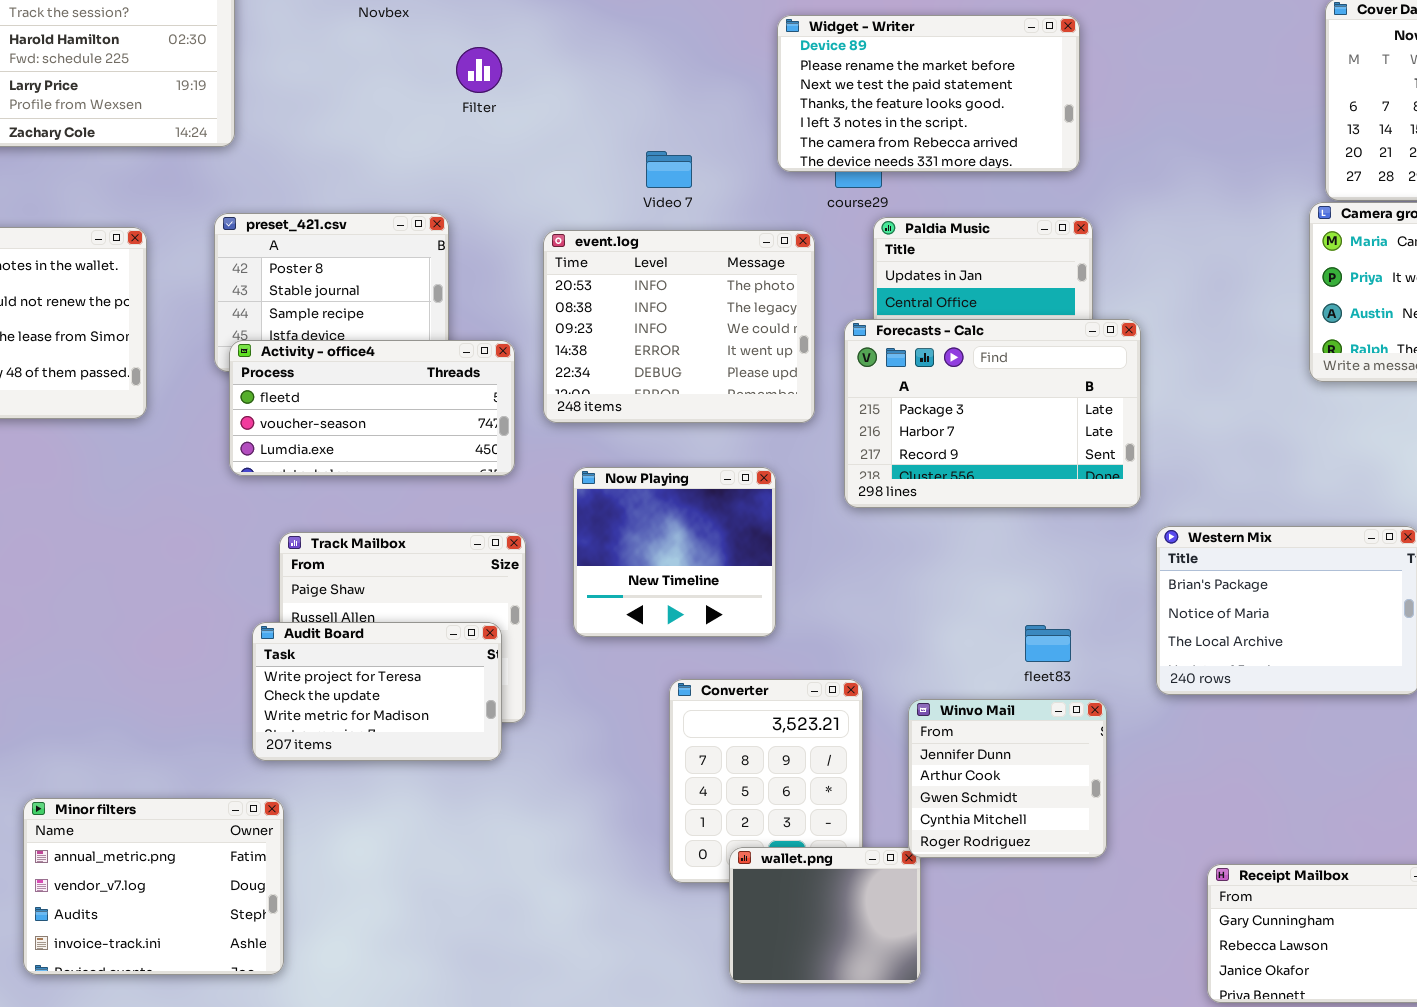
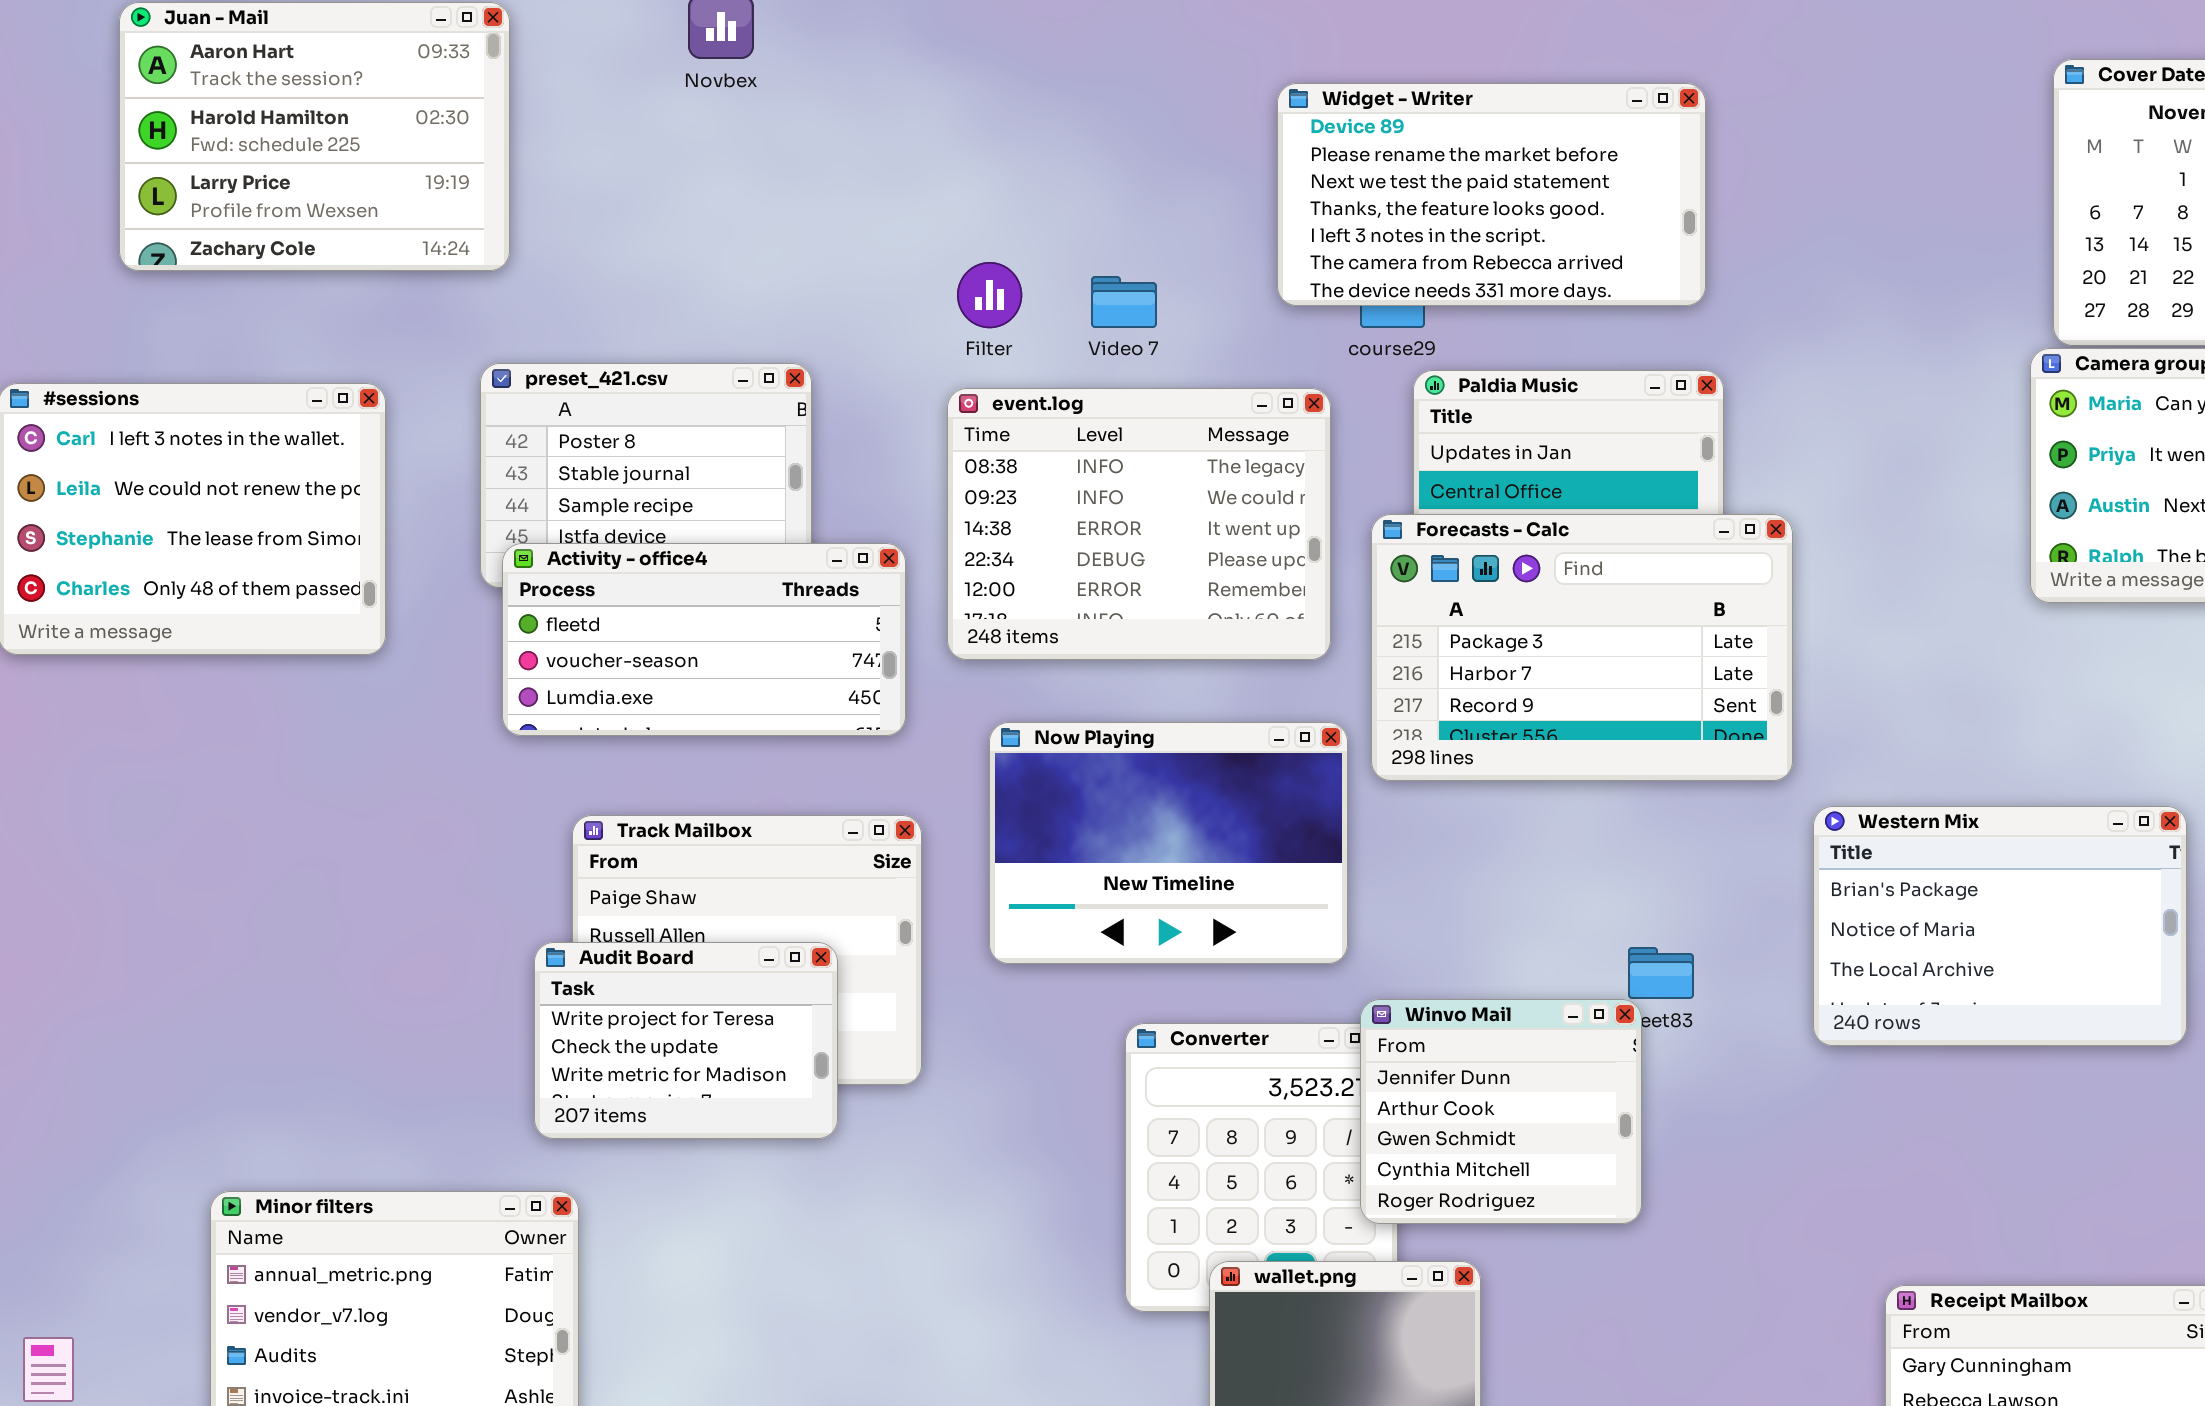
Filter: [456,47,502,93] -> [957,262,1022,328], moved
event.log: [543,230,815,423] -> [947,388,1331,660], scrolled down 1 row
Now Playing: [573,467,776,637] -> [989,722,1348,964], resized
Audit Board: [252,622,502,761] -> [534,942,838,1139], resized
Winvo Mail: [908,699,1107,858] -> [1360,999,1642,1224], moved

